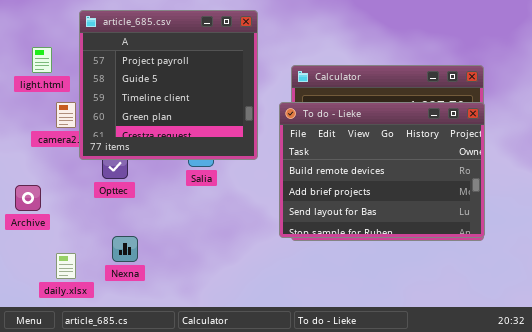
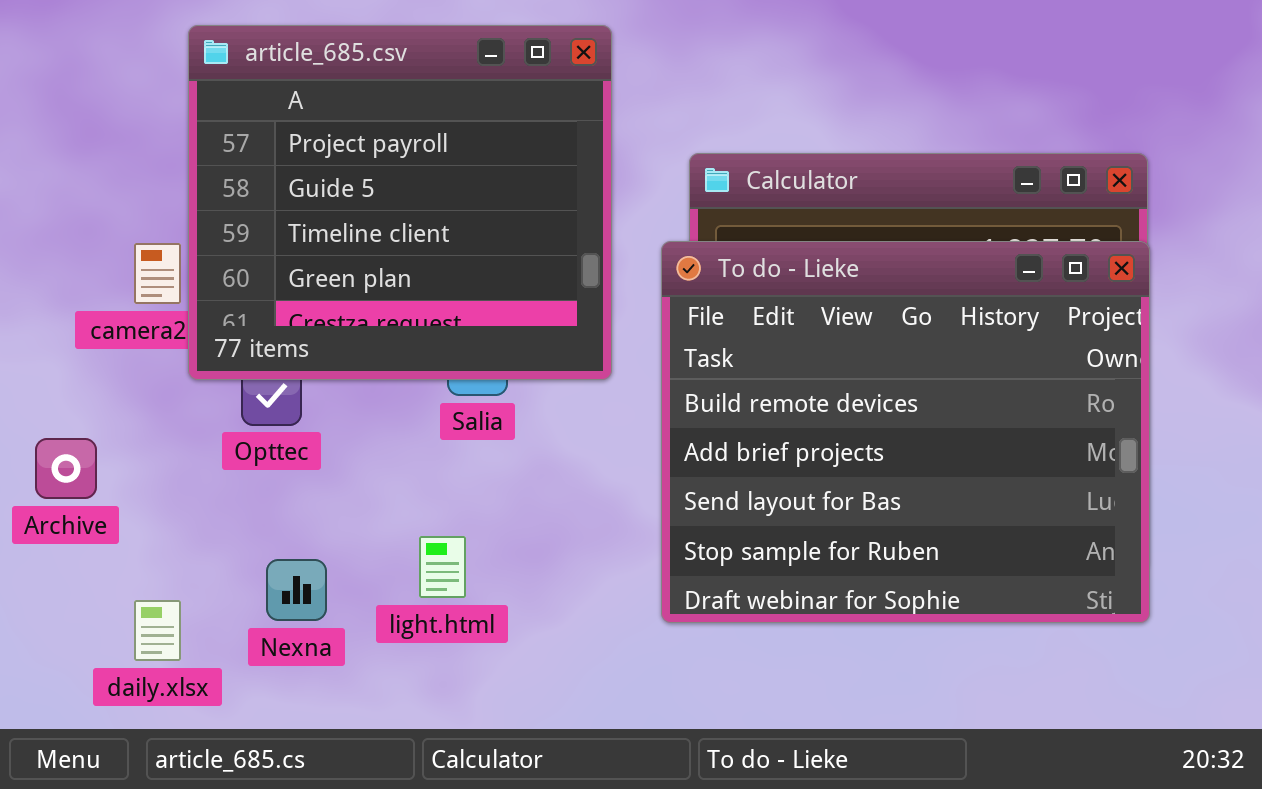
light.html: [32,47,52,73] -> [419,536,466,598], moved
To do - Lieke: [279,102,485,238] -> [661,241,1150,623], resized

